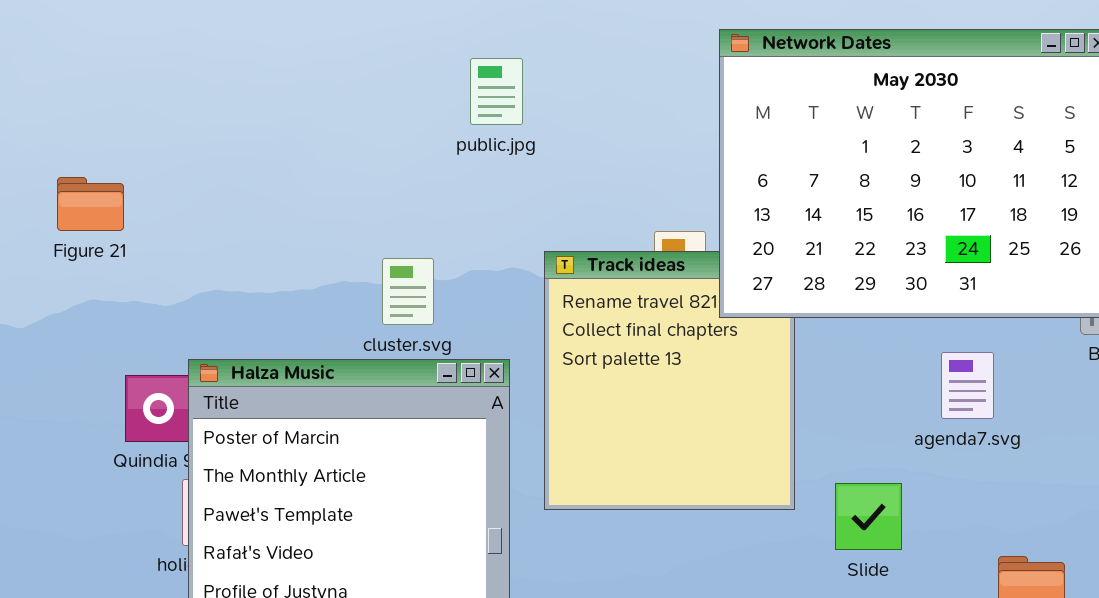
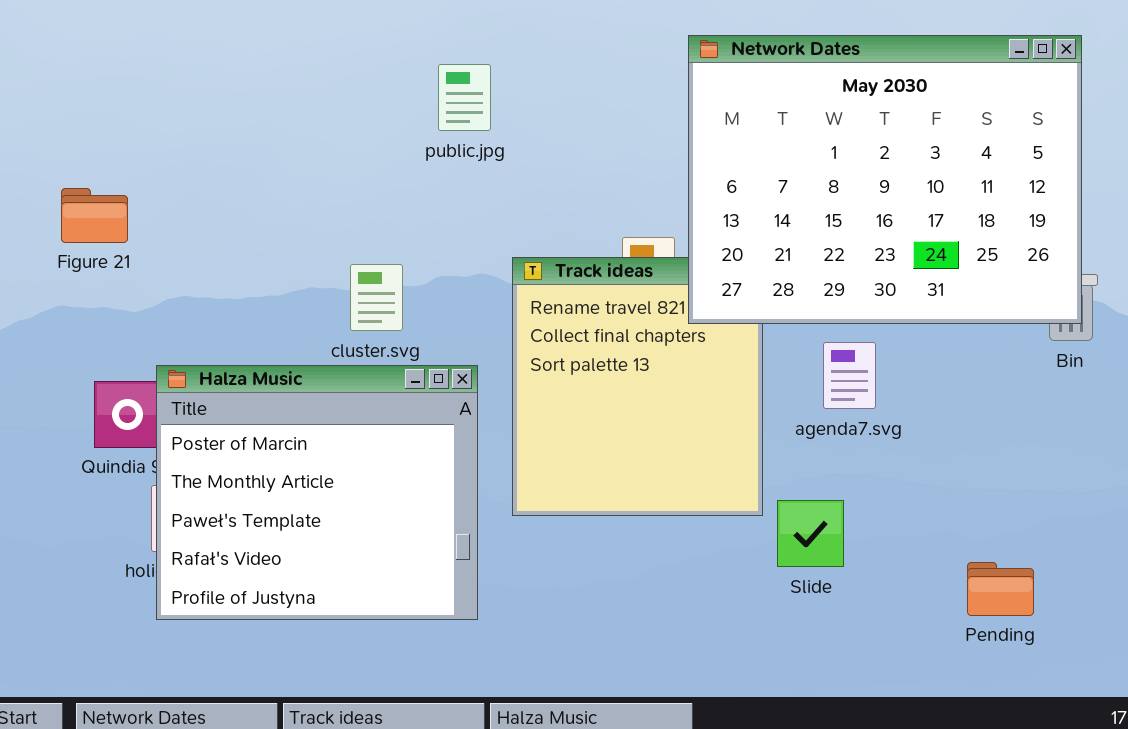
Figure 21: [57,177,124,231] -> [61,188,128,243], moved
agenda7.svg: [941,352,994,419] -> [823,342,876,409], moved
Slide: [835,483,902,550] -> [777,500,844,567], moved

